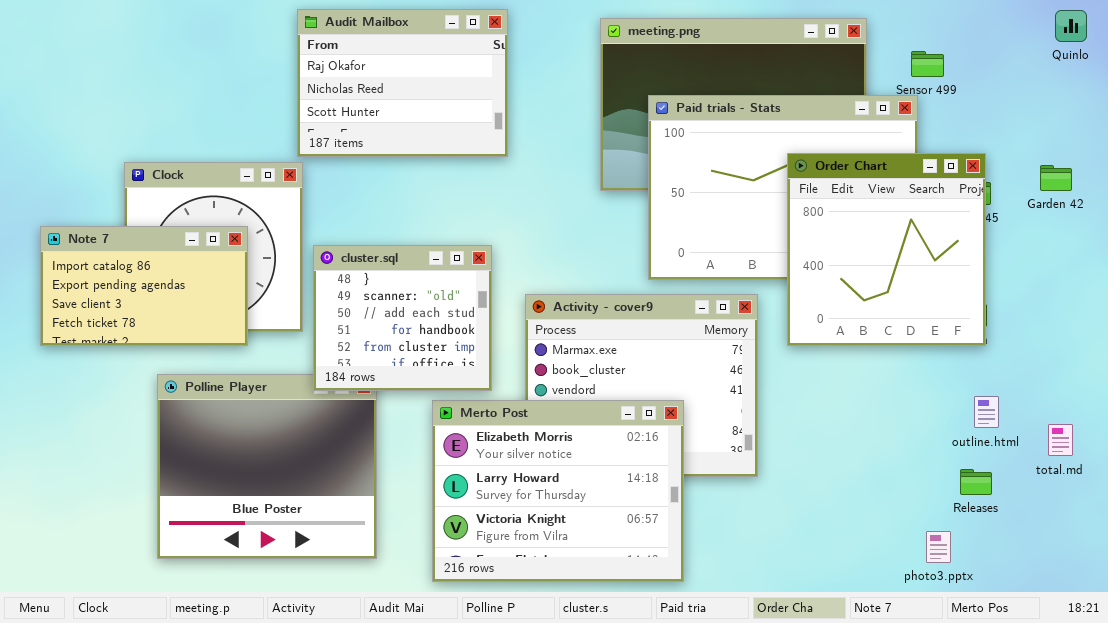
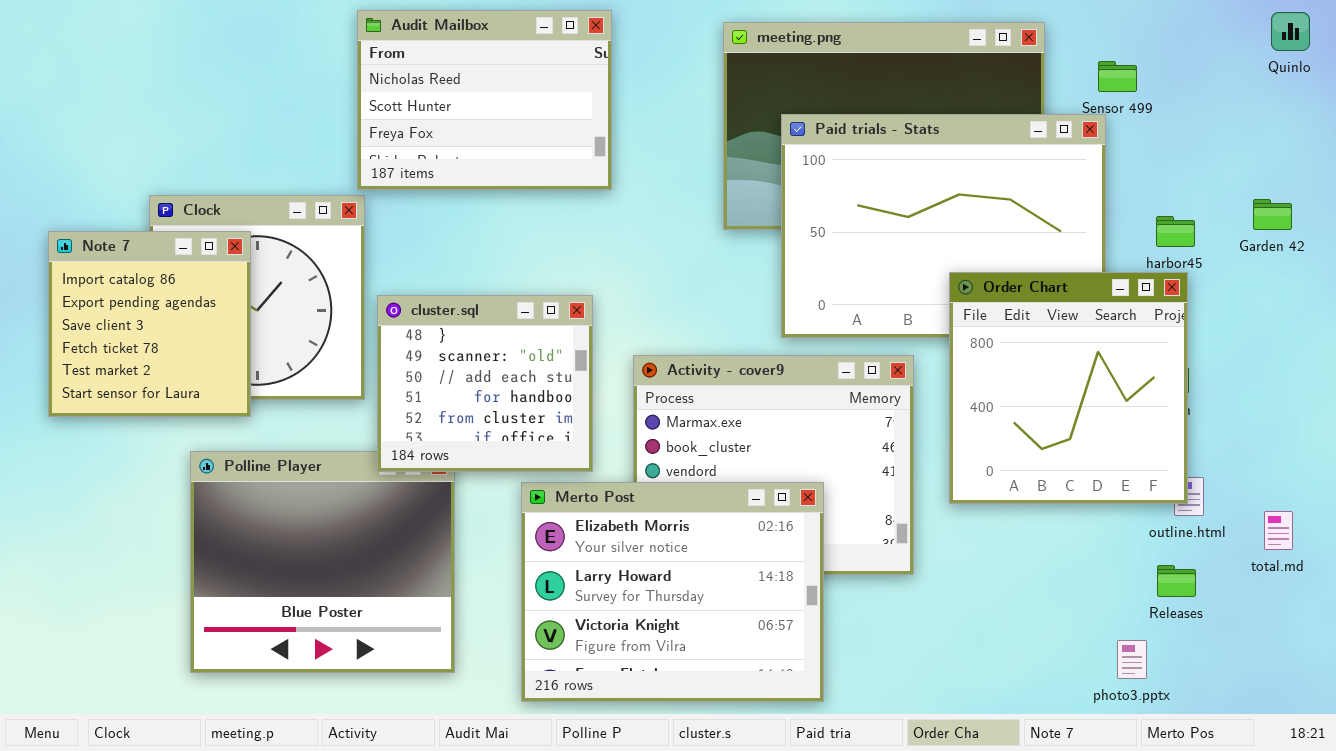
Audit Mailbox: [297,9,508,157] -> [357,10,612,190], scrolled down 1 row
Order Chart: [787,153,986,346] -> [949,272,1188,504], moved
Note 7: [40,226,248,346] -> [48,231,251,417], resized

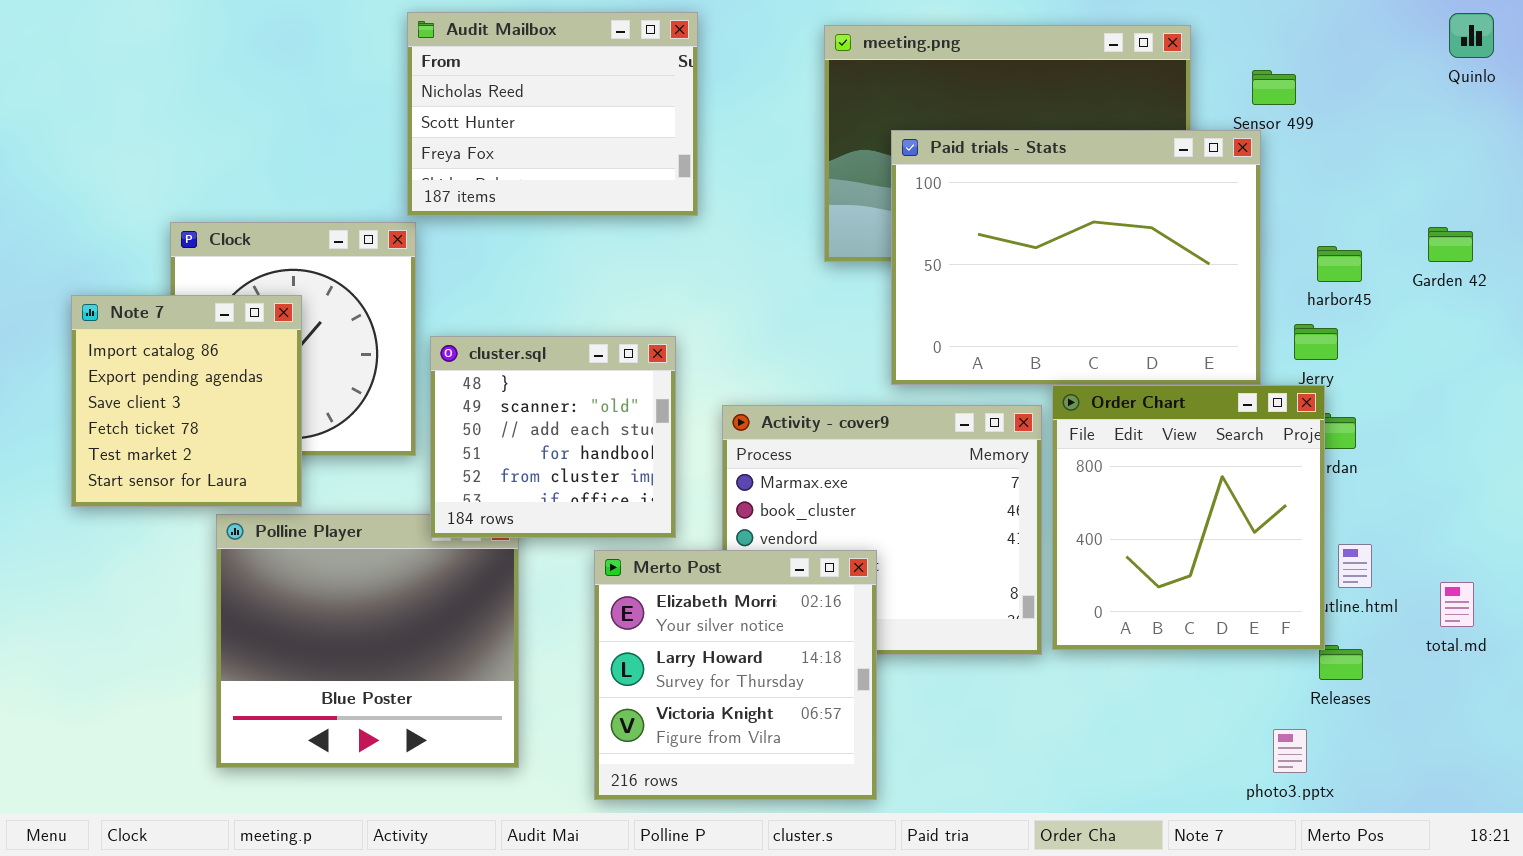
Note 7: [48,231,251,417] -> [71,295,302,507], moved
Order Chart: [949,272,1188,504] -> [1052,385,1325,650], moved
Merto Post: [521,482,824,702] -> [594,550,877,800], resized

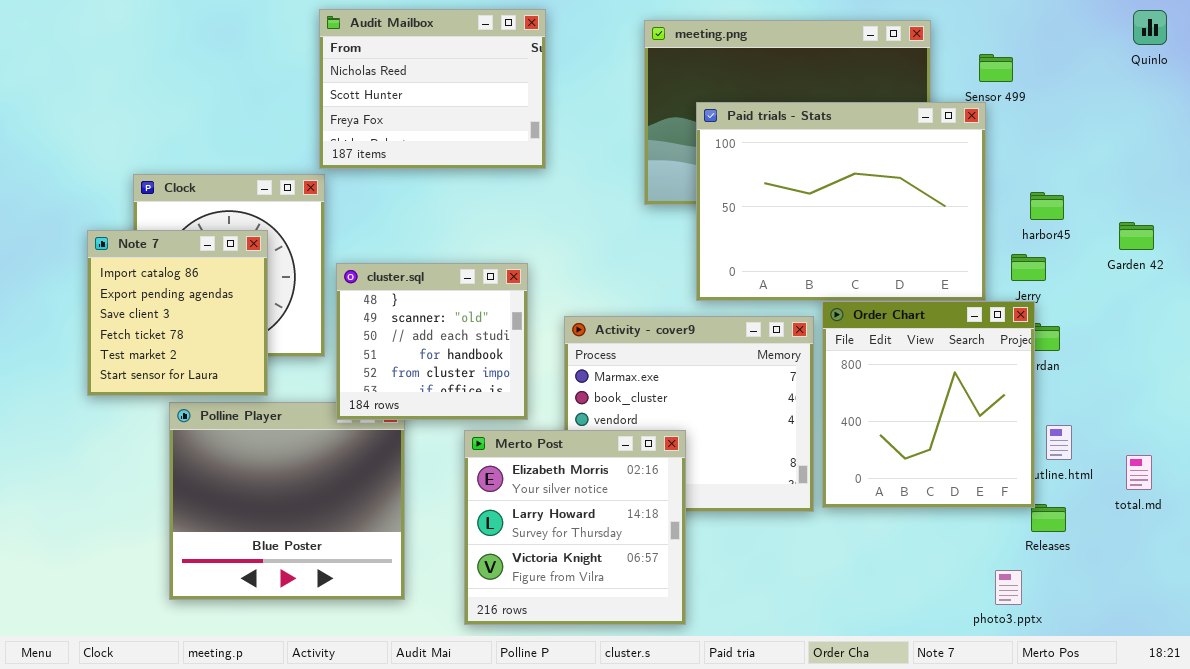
Garden 42: [1428,227,1473,262] -> [1119,222,1154,250], moved
Note 7: [71,295,302,507] -> [87,230,268,396], moved

